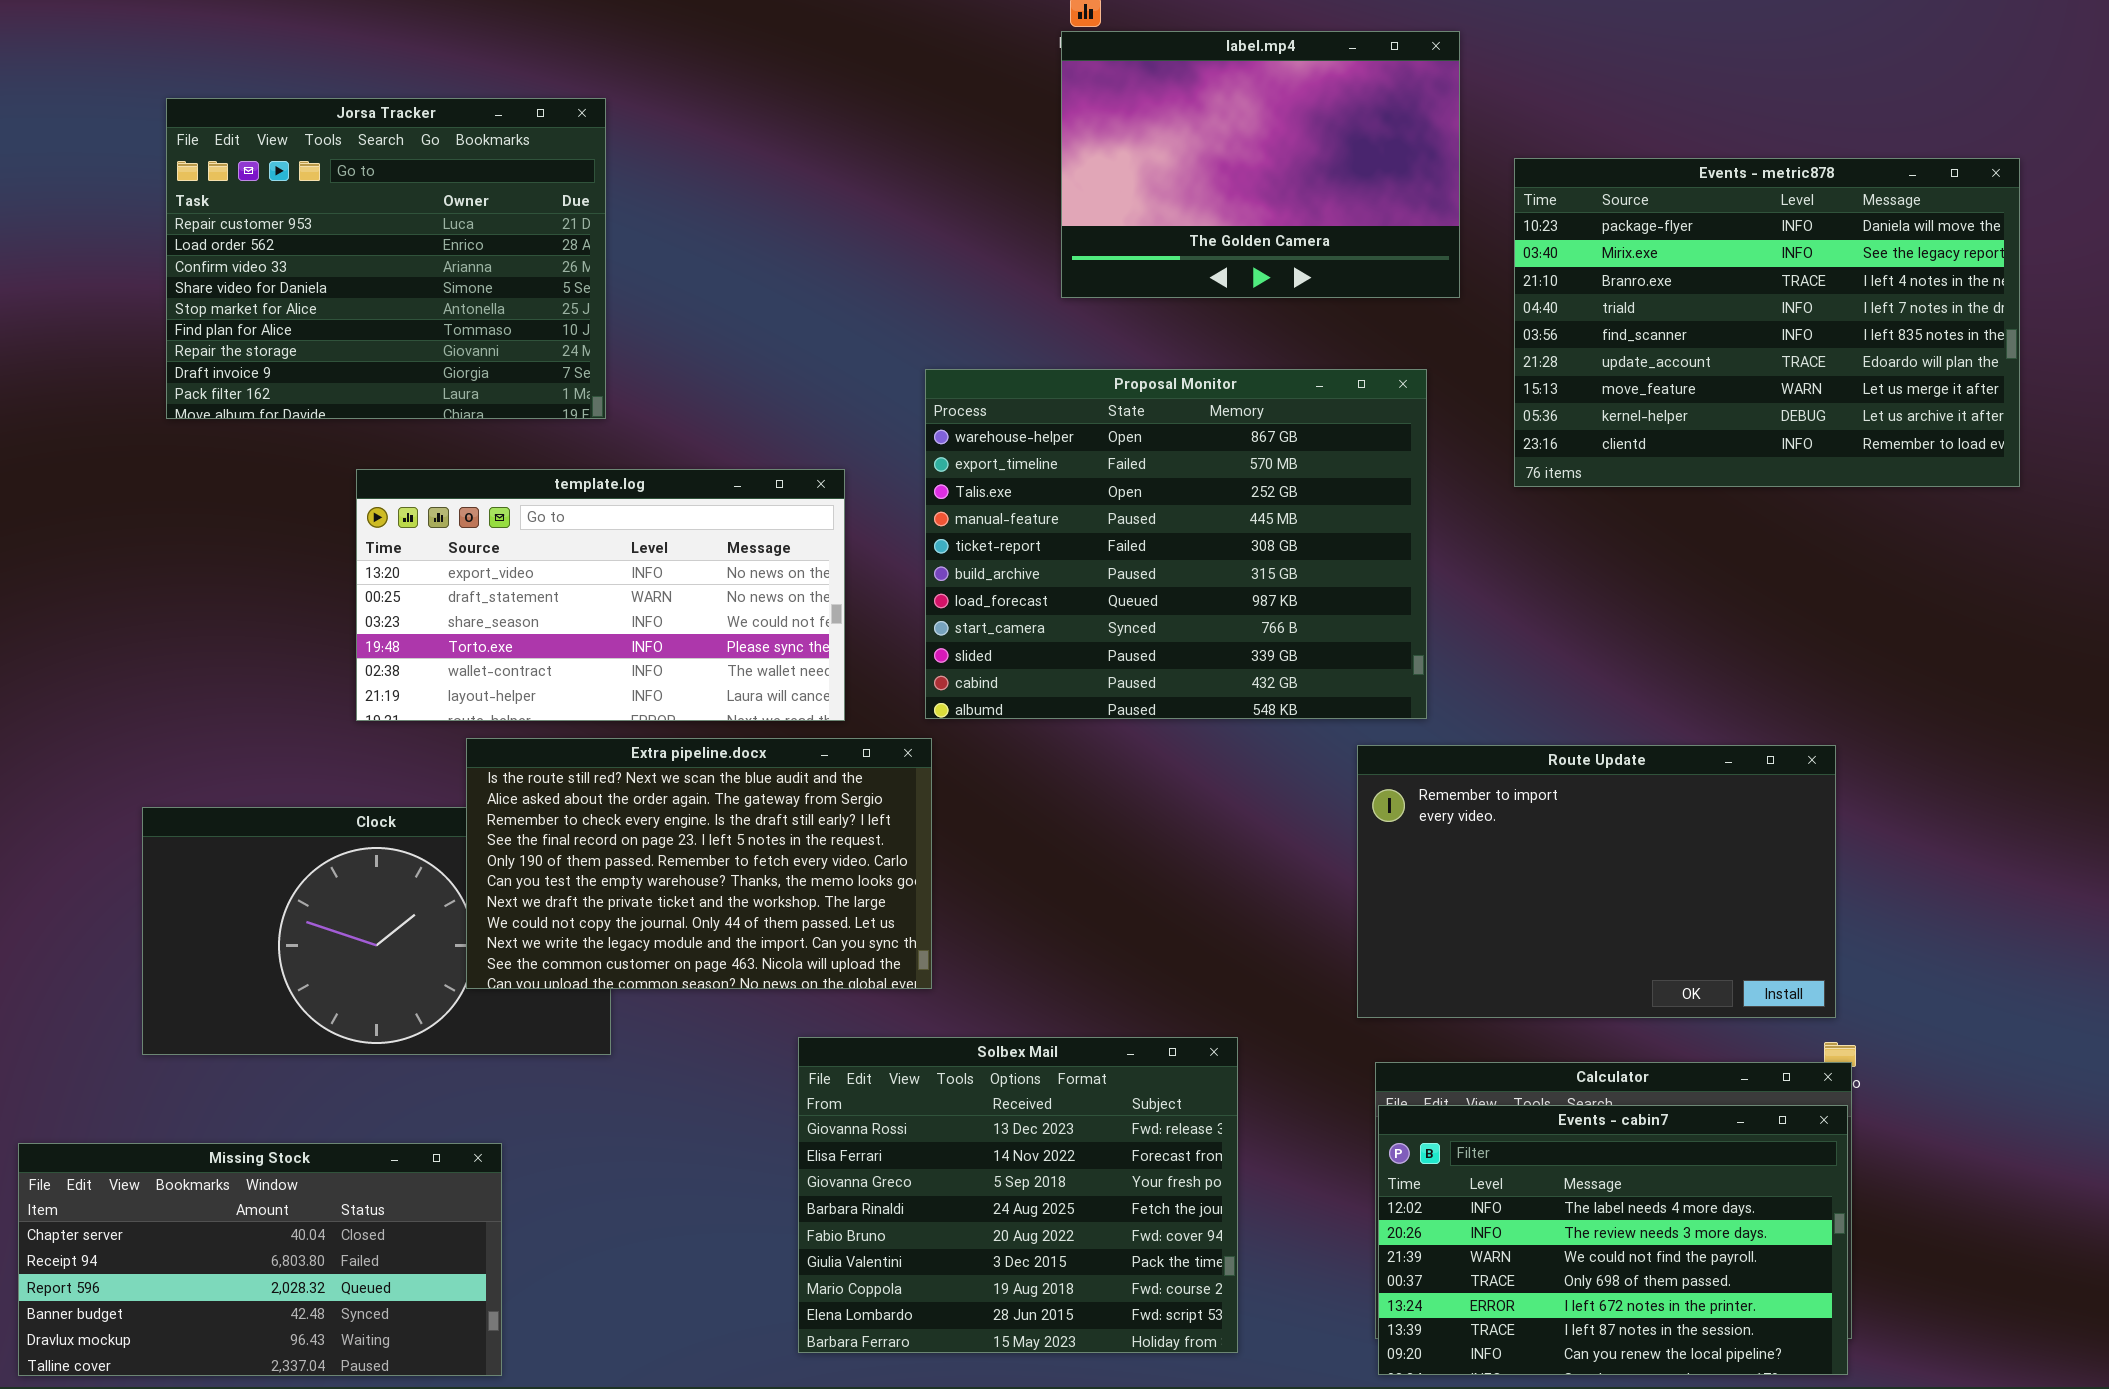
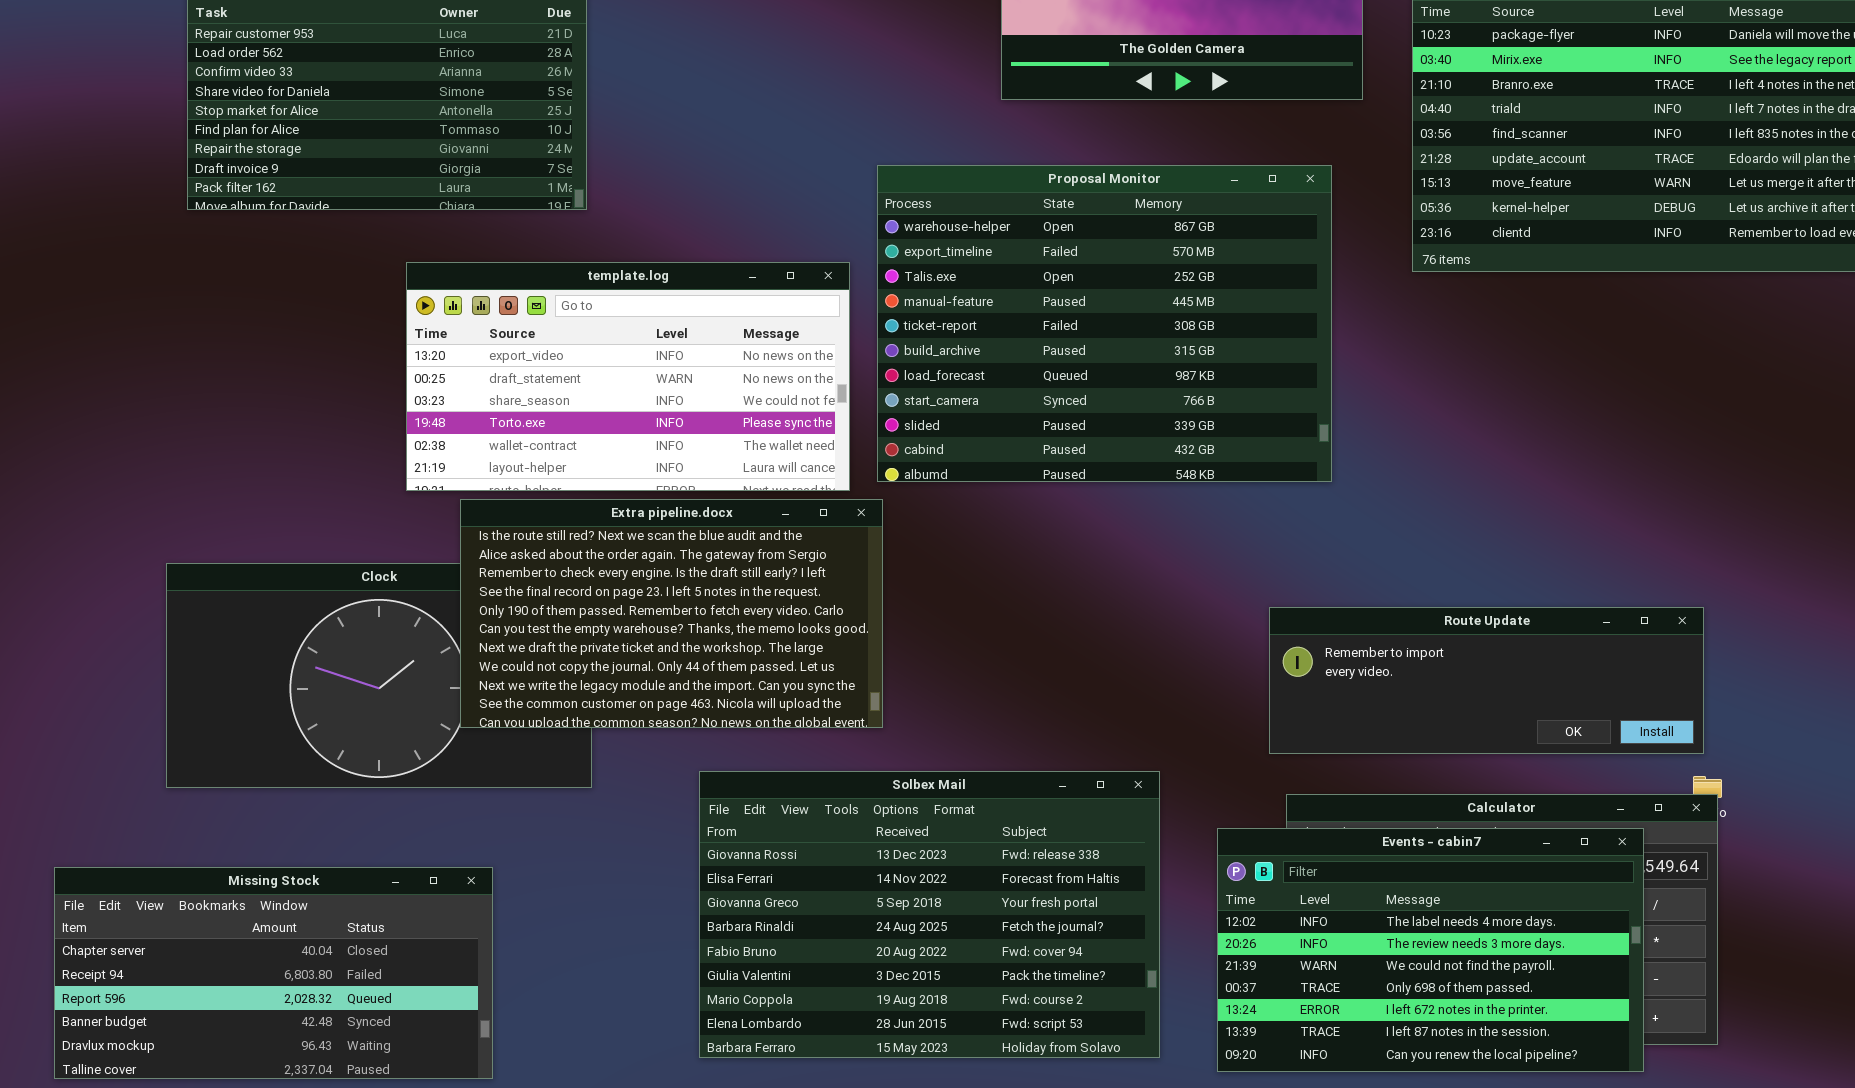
template.log: [356,469,845,721] -> [406,262,850,491], moved
Route Update: [1357,745,1836,1018] -> [1269,607,1704,754], resized
Solbex Mail: [798,1037,1238,1353] -> [699,771,1160,1058], resized
Events - cabin7: [1378,1105,1848,1375] -> [1217,828,1644,1072], moved

